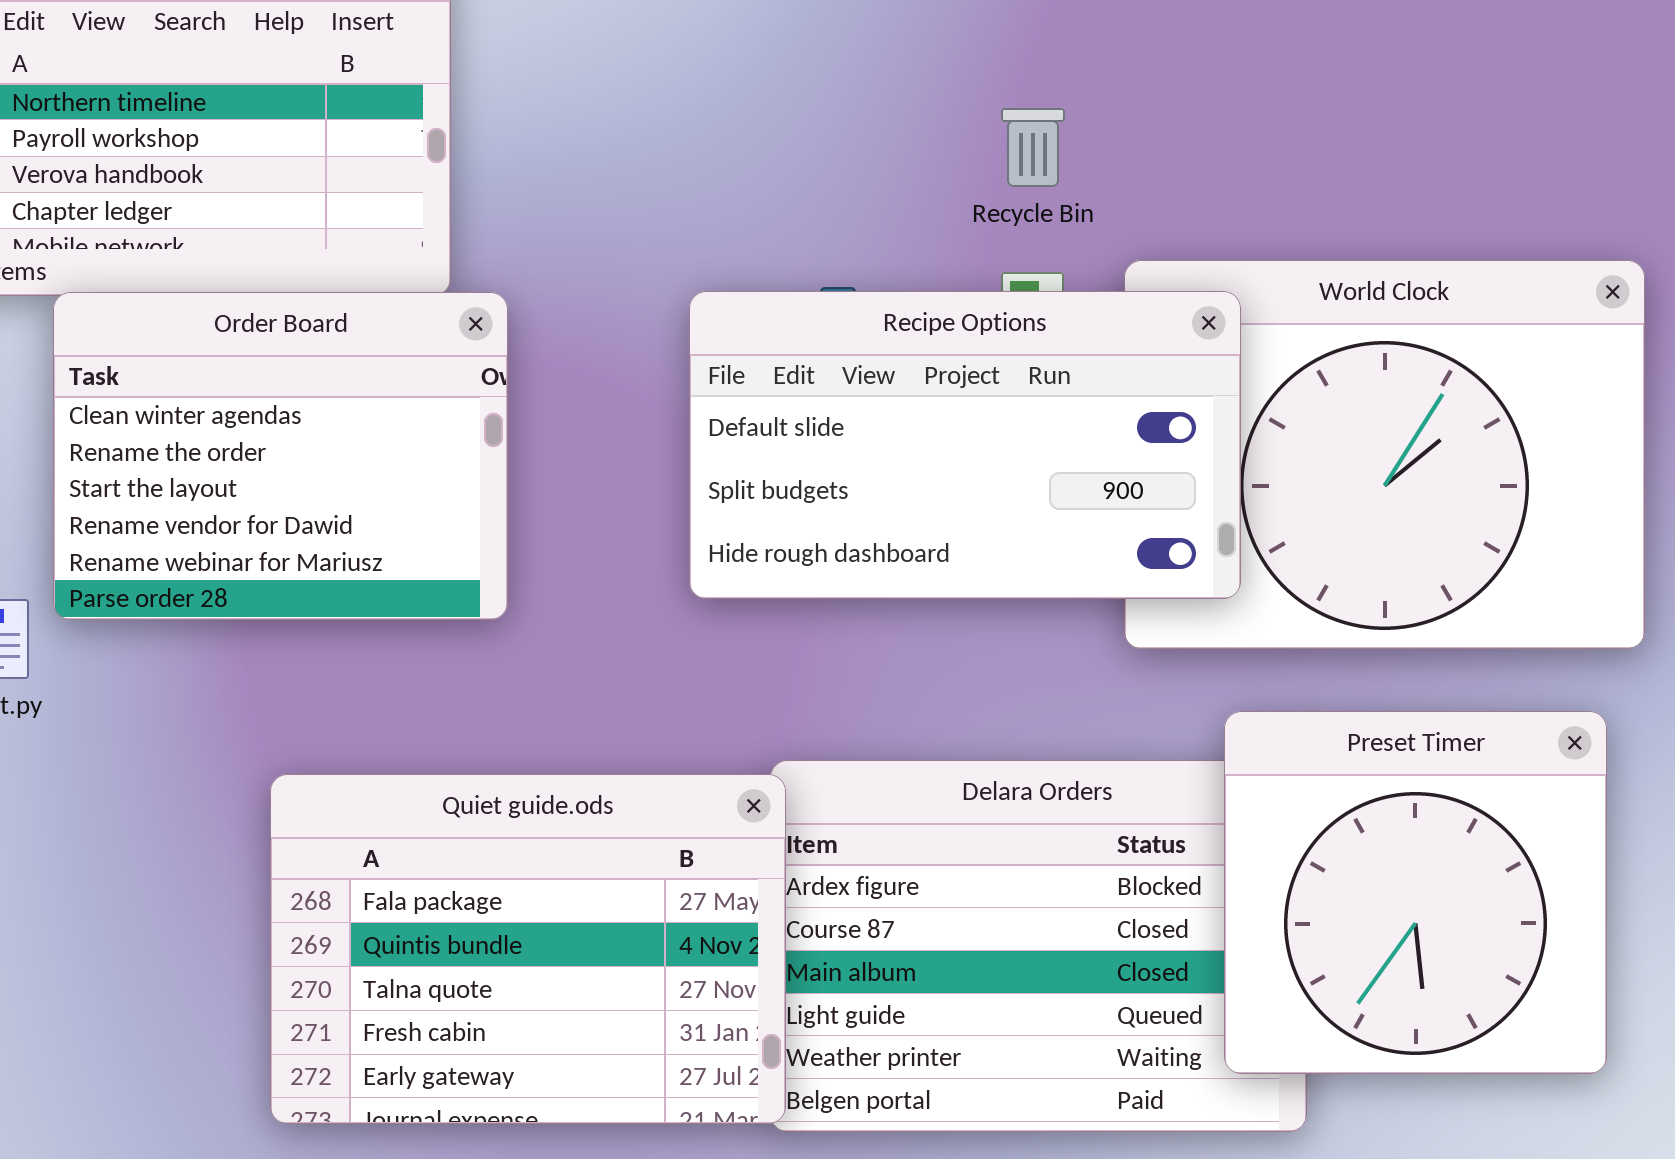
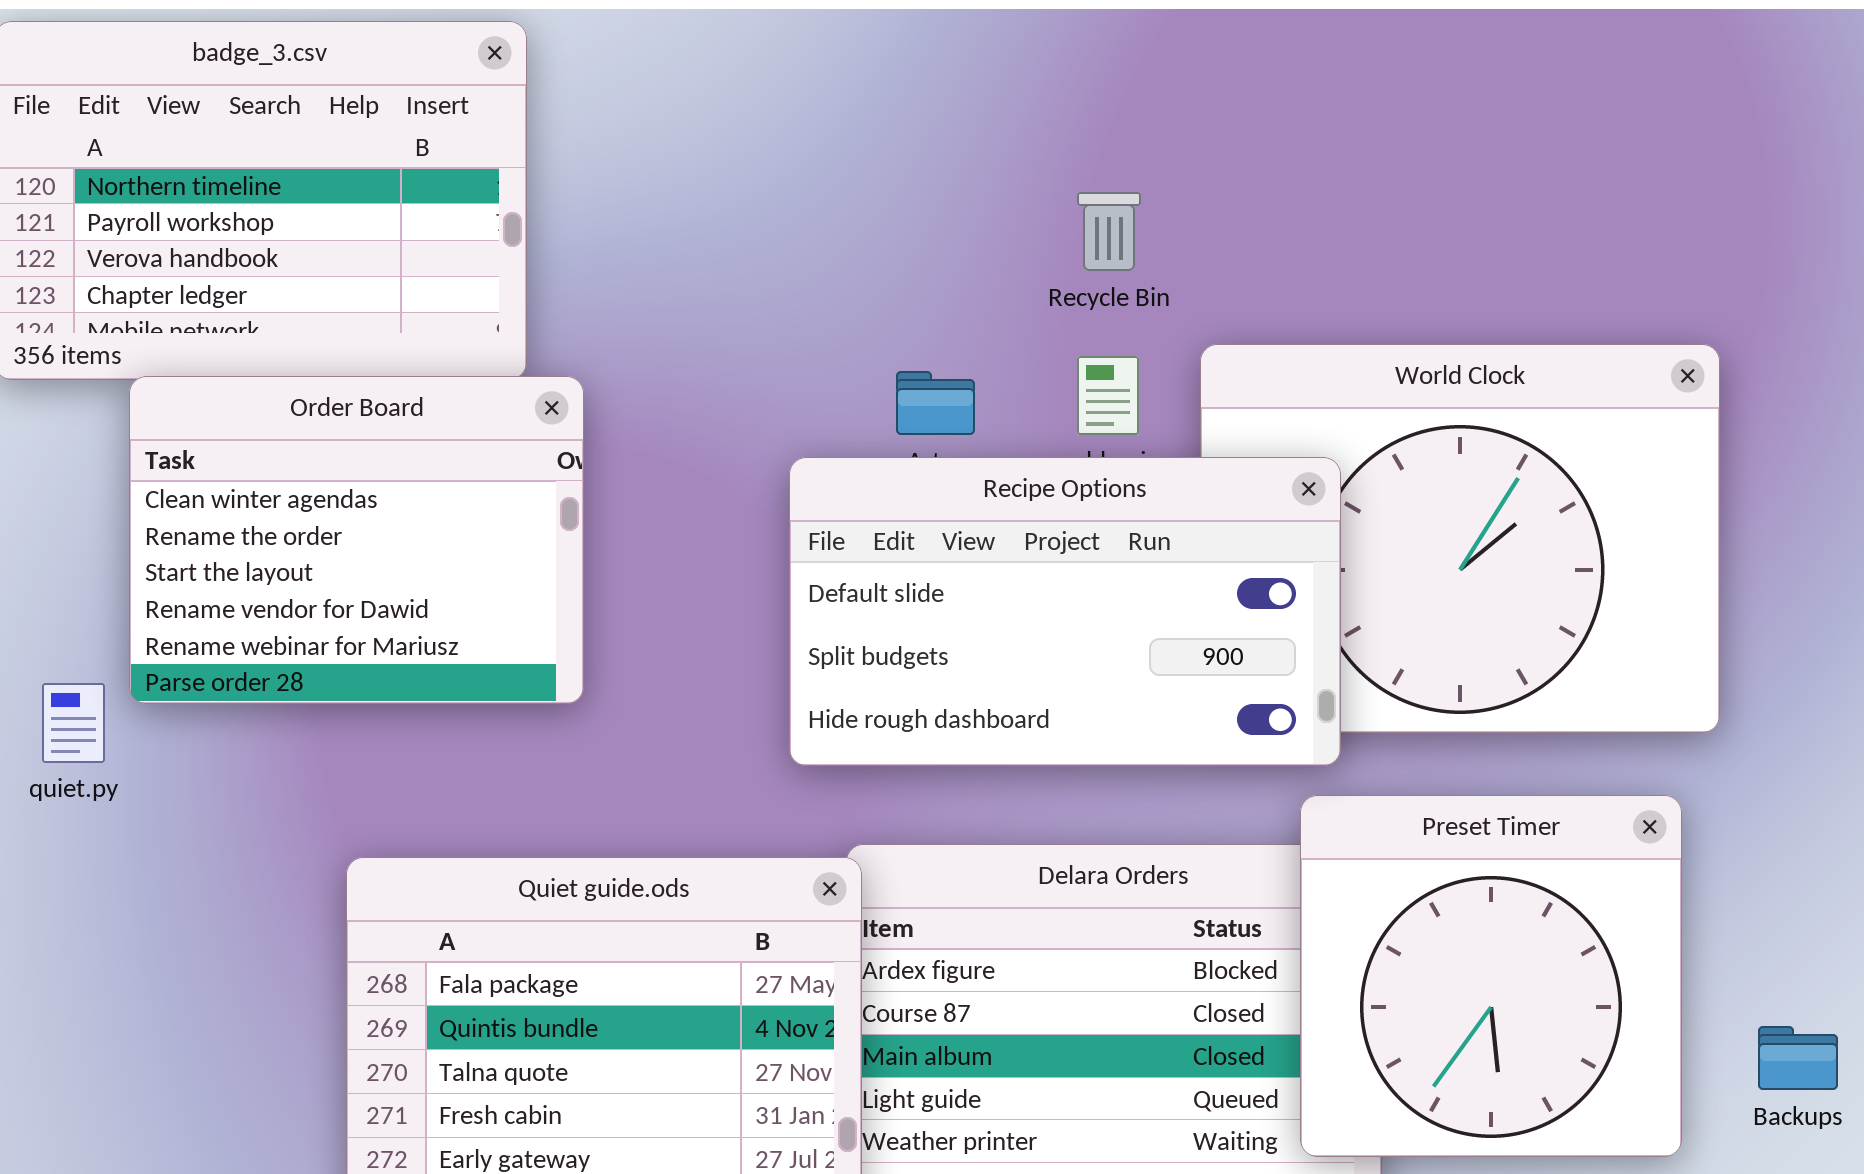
Recipe Options: [689,291,1241,599] -> [789,457,1341,766], moved

